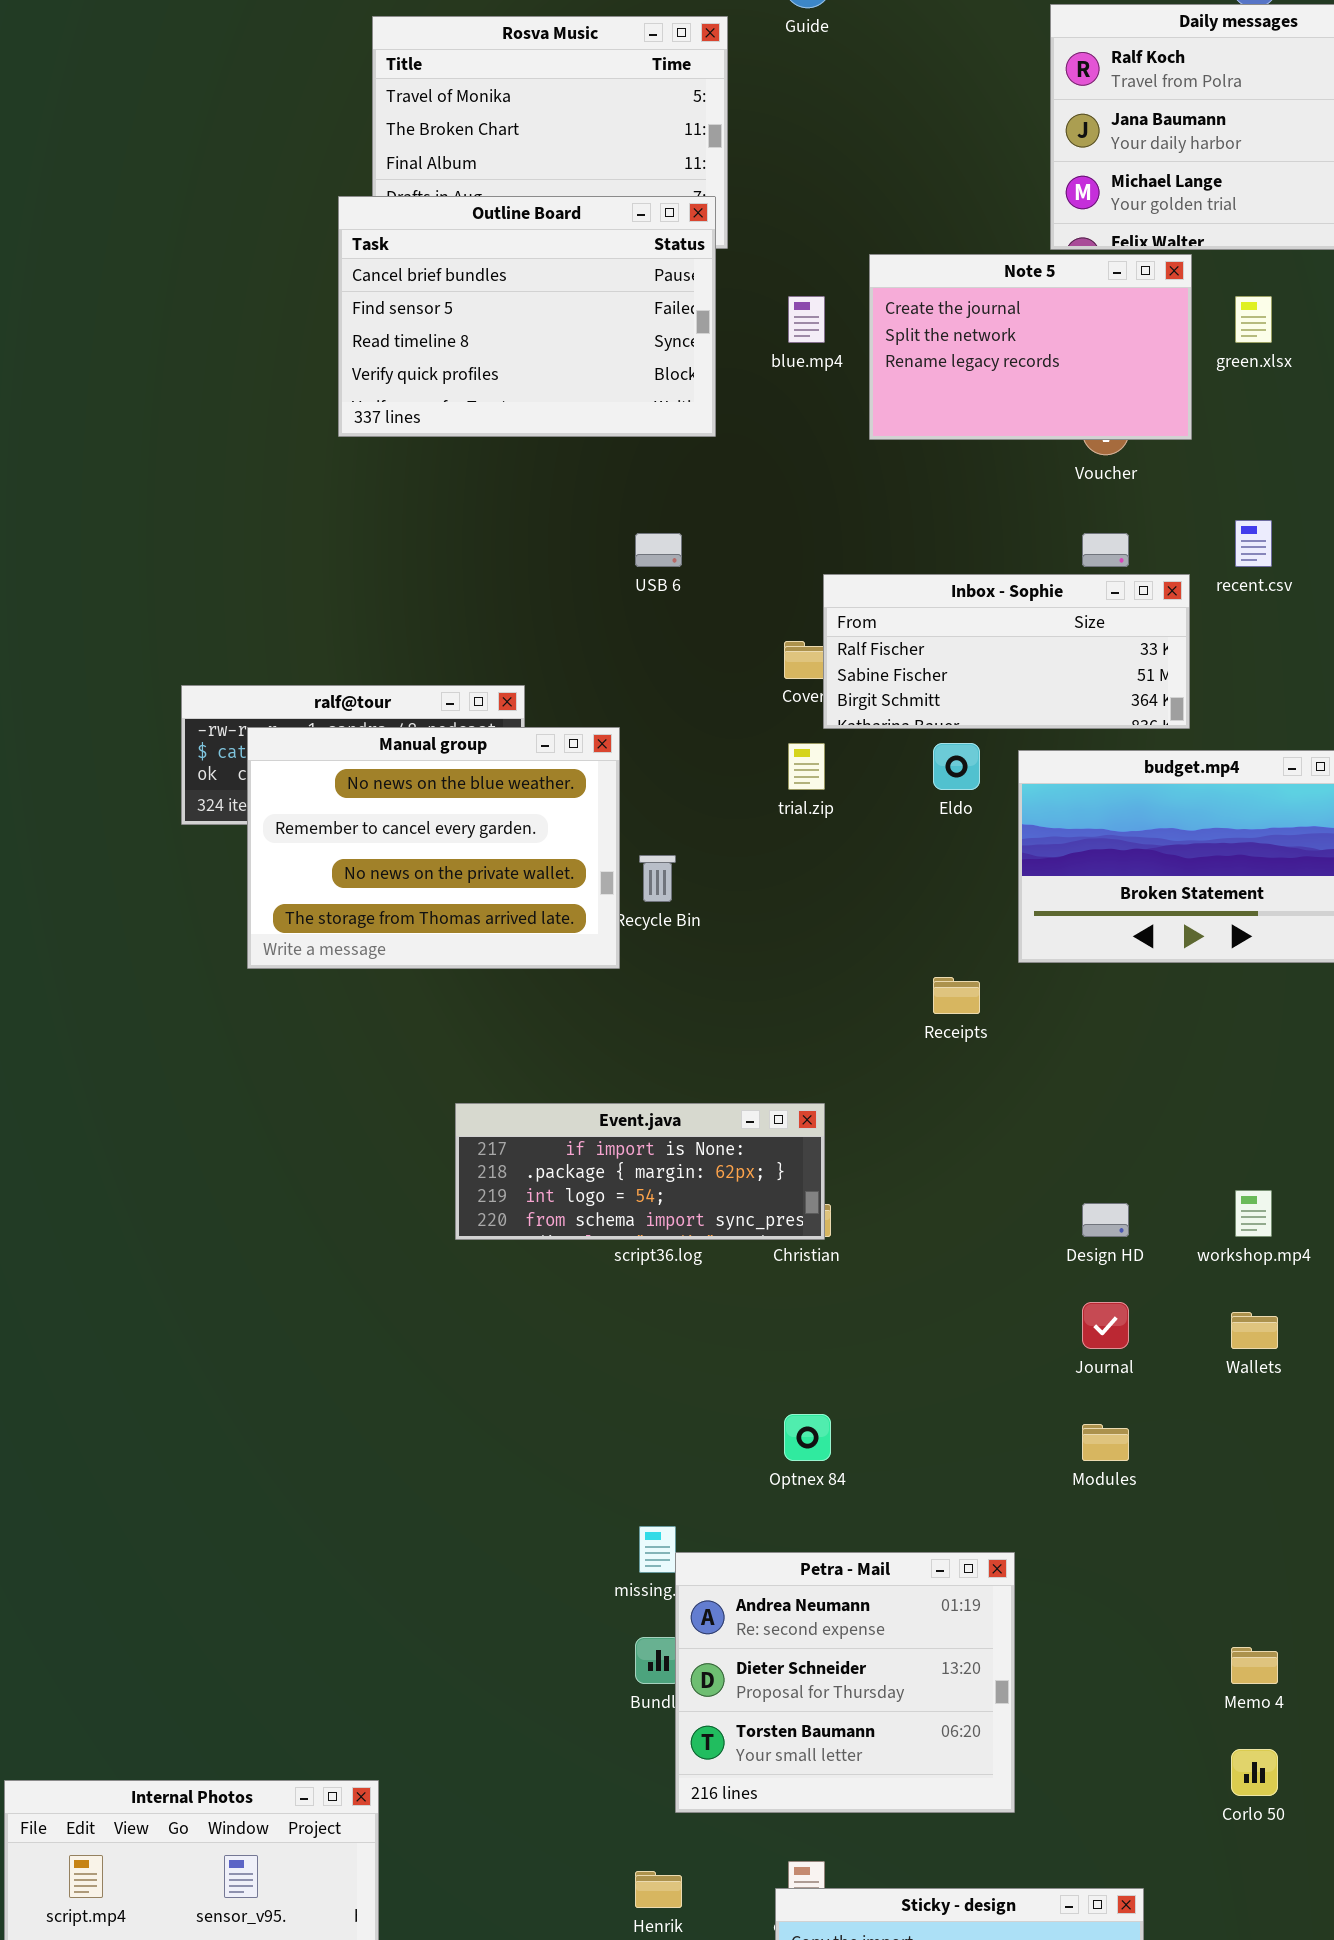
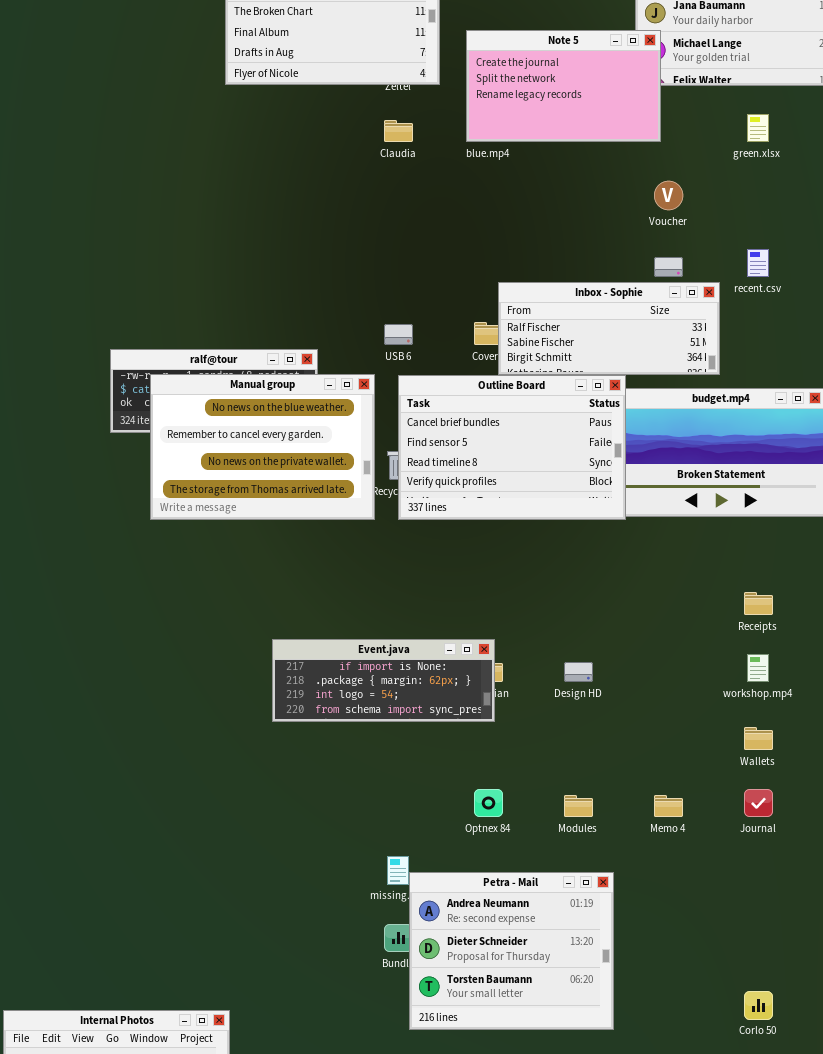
Outline Board: [338,196,716,437] -> [398,375,626,520], moved
Note 5: [869,254,1192,440] -> [466,30,661,142], moved
USB 6: [635,533,682,567] -> [384,324,413,345], moved
Receipts: [933,977,980,1014] -> [744,592,773,615], moved
Event.java: [455,1103,825,1240] -> [272,639,495,722], moved
Design HD: [1082,1203,1129,1237] -> [564,662,593,682], moved
Journal: [1082,1302,1129,1349] -> [744,789,773,817], moved
Modules: [1082,1424,1129,1461] -> [564,795,593,817], moved
Memo 4: [1231,1647,1278,1684] -> [654,795,683,817], moved

